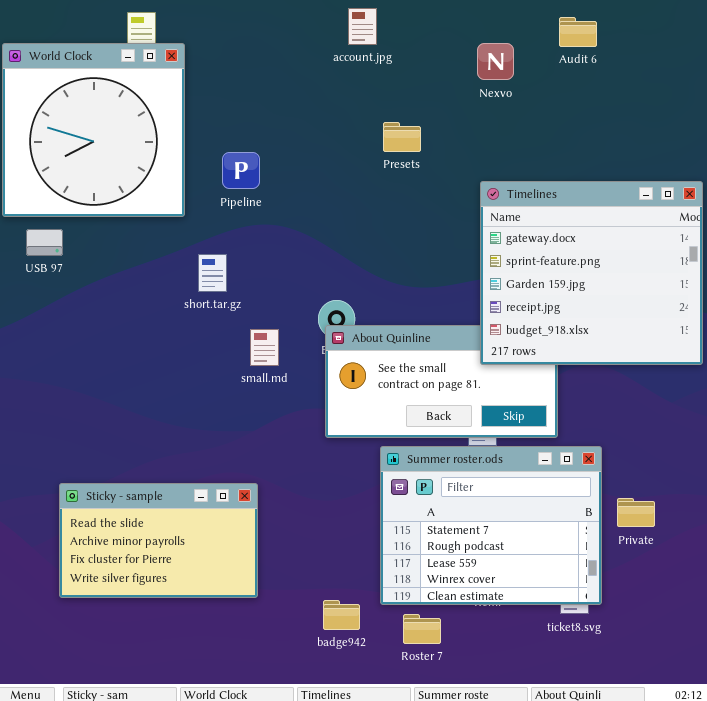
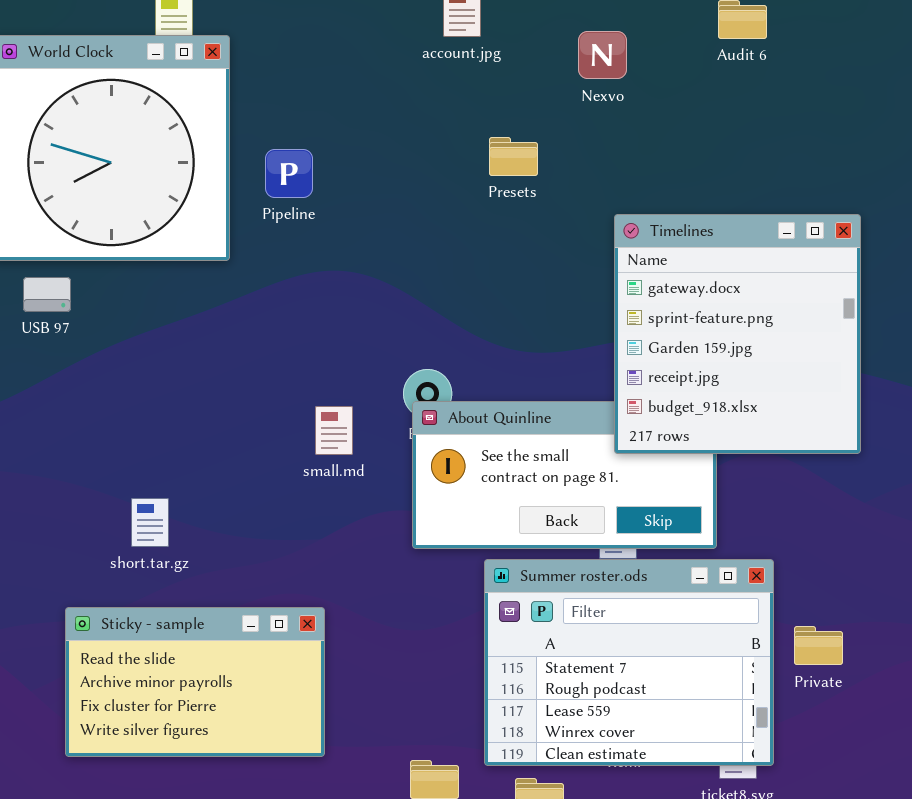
Nexvo: [477,43,514,80] -> [578,31,627,79], moved
Pipeline: [222,152,260,189] -> [265,149,313,198], moved
Timelines: [480,181,703,365] -> [614,214,861,454], resized
short.tar.gz: [198,254,227,292] -> [131,498,169,547], moved

